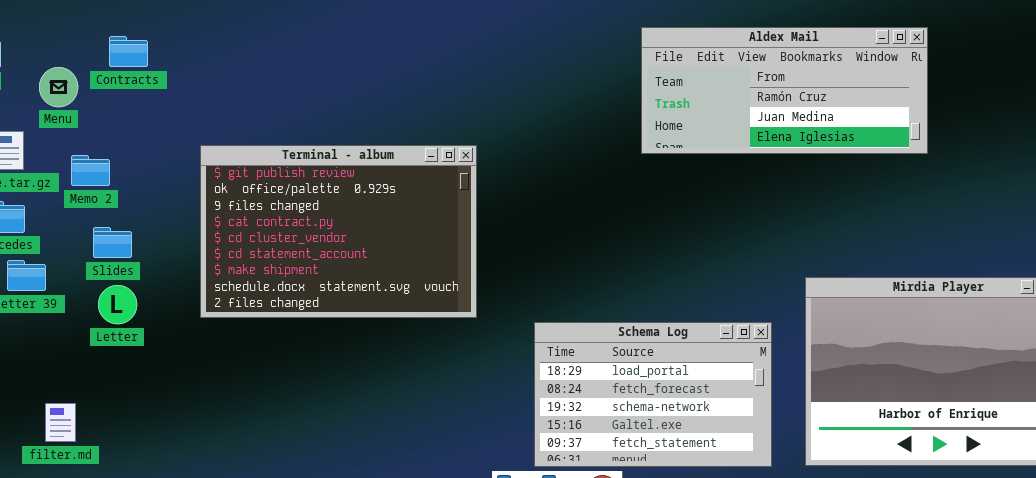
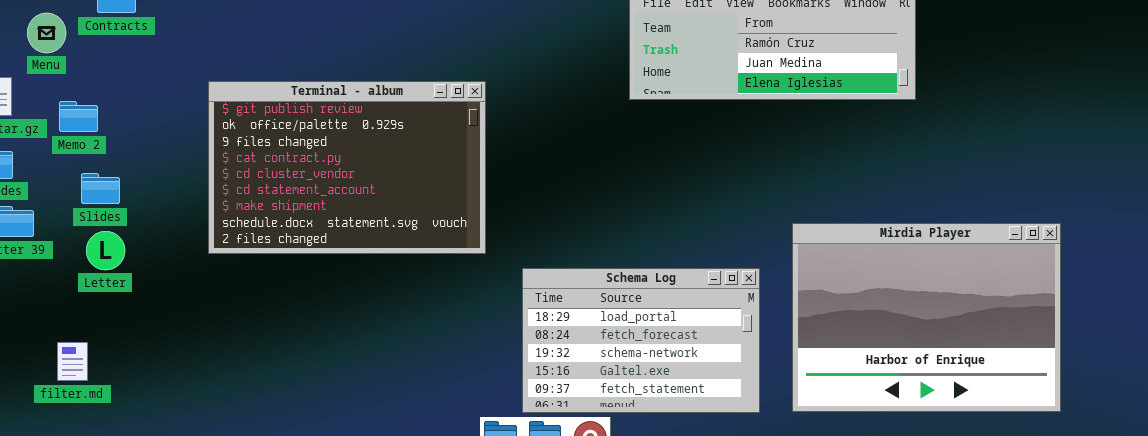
Terminal - album: [200,145,477,318] -> [208,81,486,254], moved
filter.md: [45,403,76,442] -> [57,342,88,381], moved

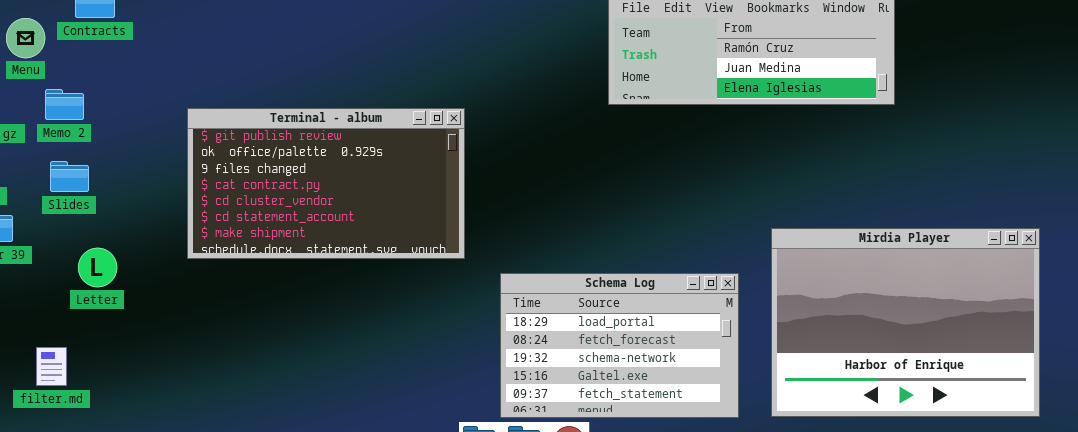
Terminal - album: [208,81,486,254] -> [187,108,465,259], resized
Memo 2: [59,101,98,132] -> [45,89,84,120], moved
Slides: [81,173,120,204] -> [50,161,89,192], moved
Letter: [86,231,125,270] -> [78,248,117,287], moved

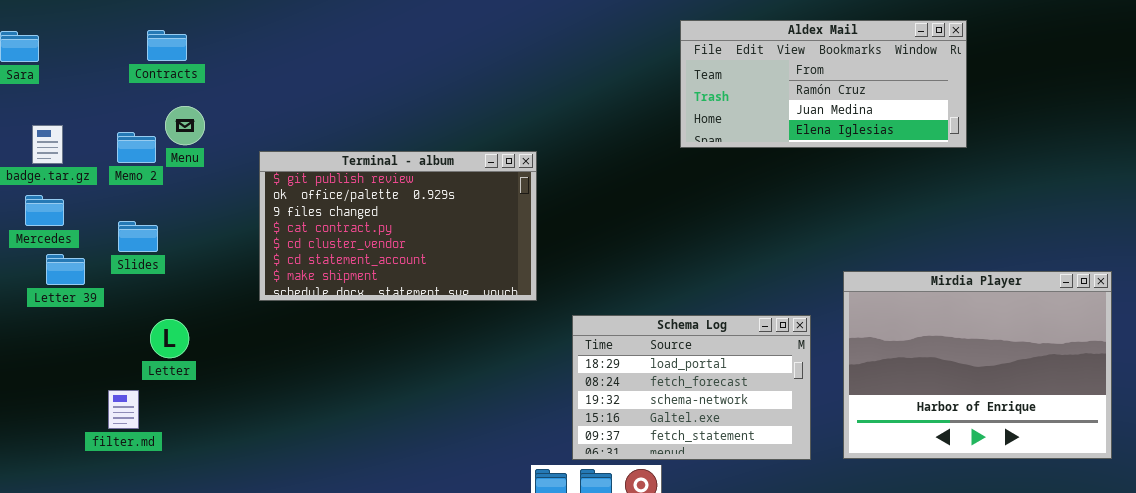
Menu: [6,18,45,58] -> [165,106,205,145], moved
Slides: [50,161,89,192] -> [118,221,158,252], moved
Letter: [78,248,117,287] -> [150,319,189,358], moved

